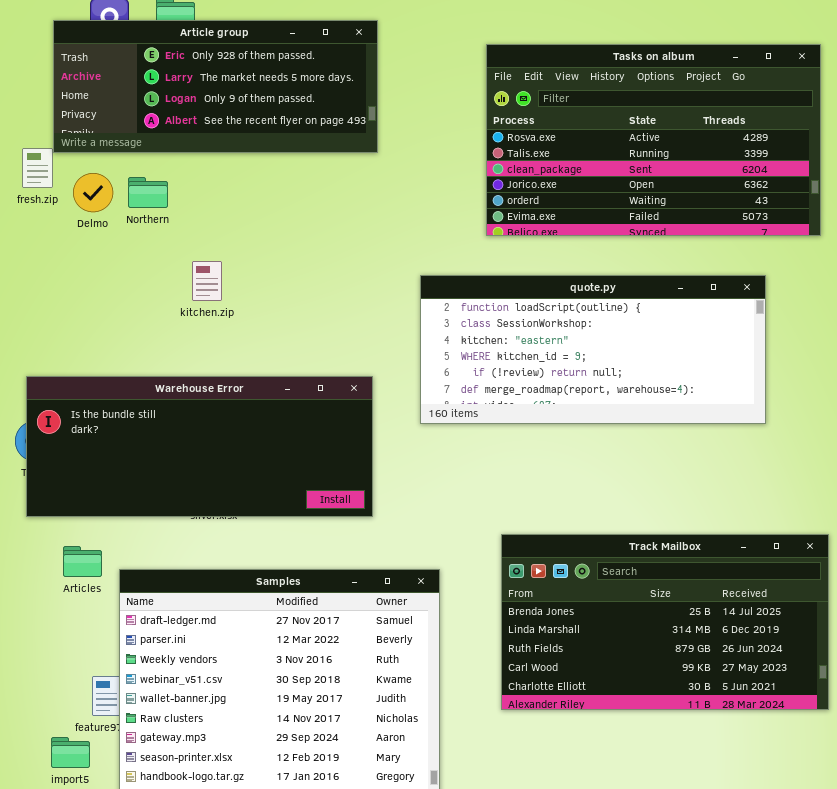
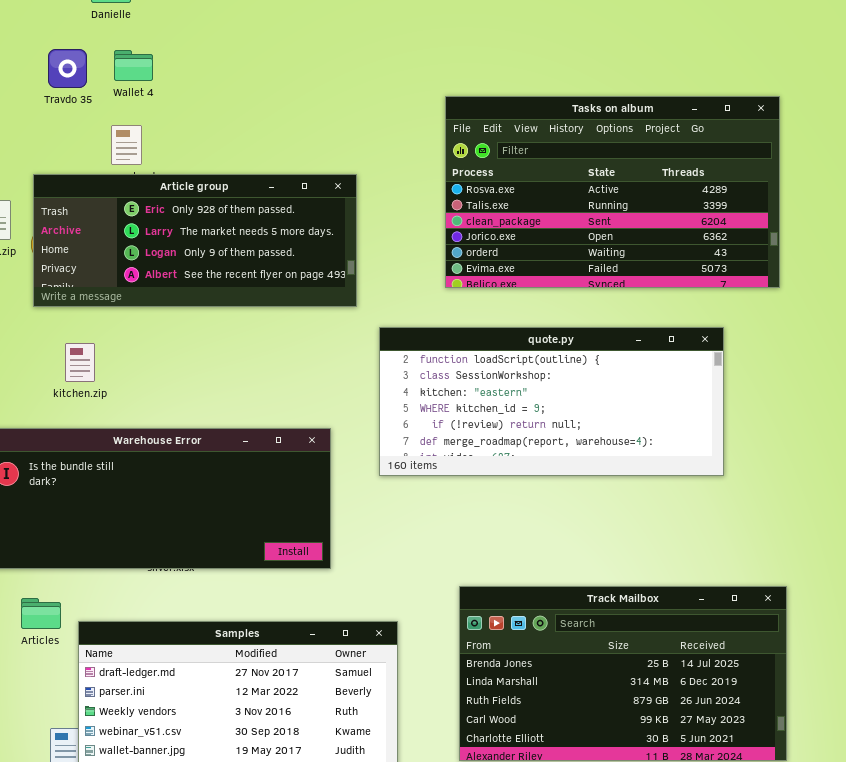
Article group: [53,20,378,153] -> [33,174,357,307], moved
kitchen.zip: [192,261,222,301] -> [65,343,95,382], moved

